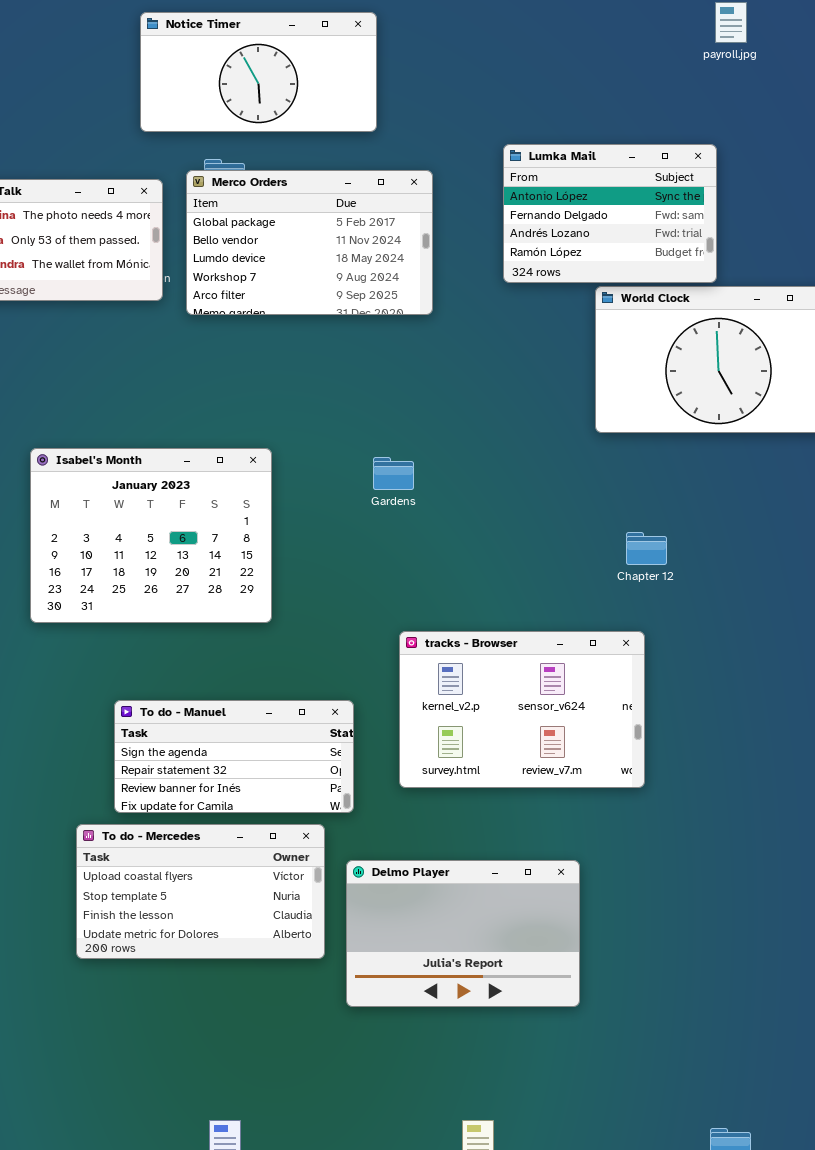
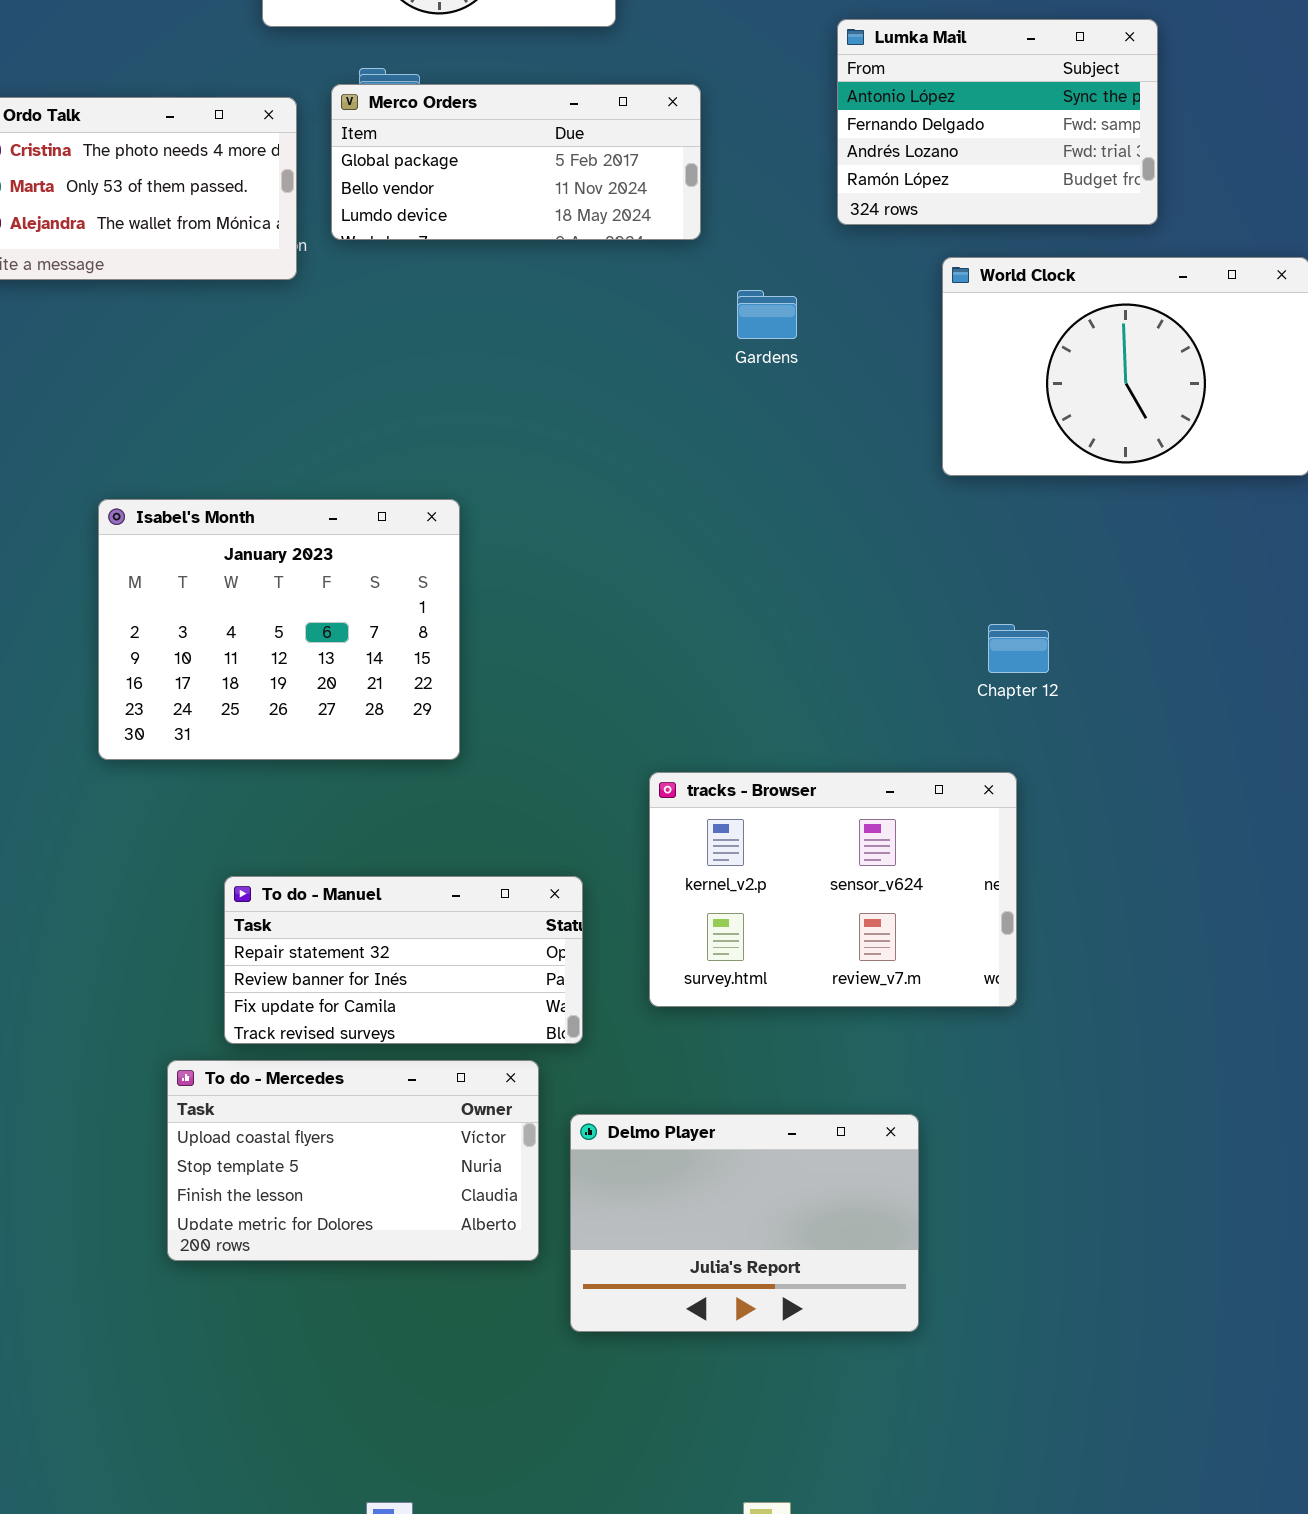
Lumka Mail: [503,144,717,283] -> [837,19,1158,225], moved
Merco Orders: [186,170,433,315] -> [331,84,701,240], resized
Gardens: [373,457,414,490] -> [737,290,797,339], moved
To do - Manuel: [114,700,354,813] -> [224,876,583,1044], scrolled down 1 row

